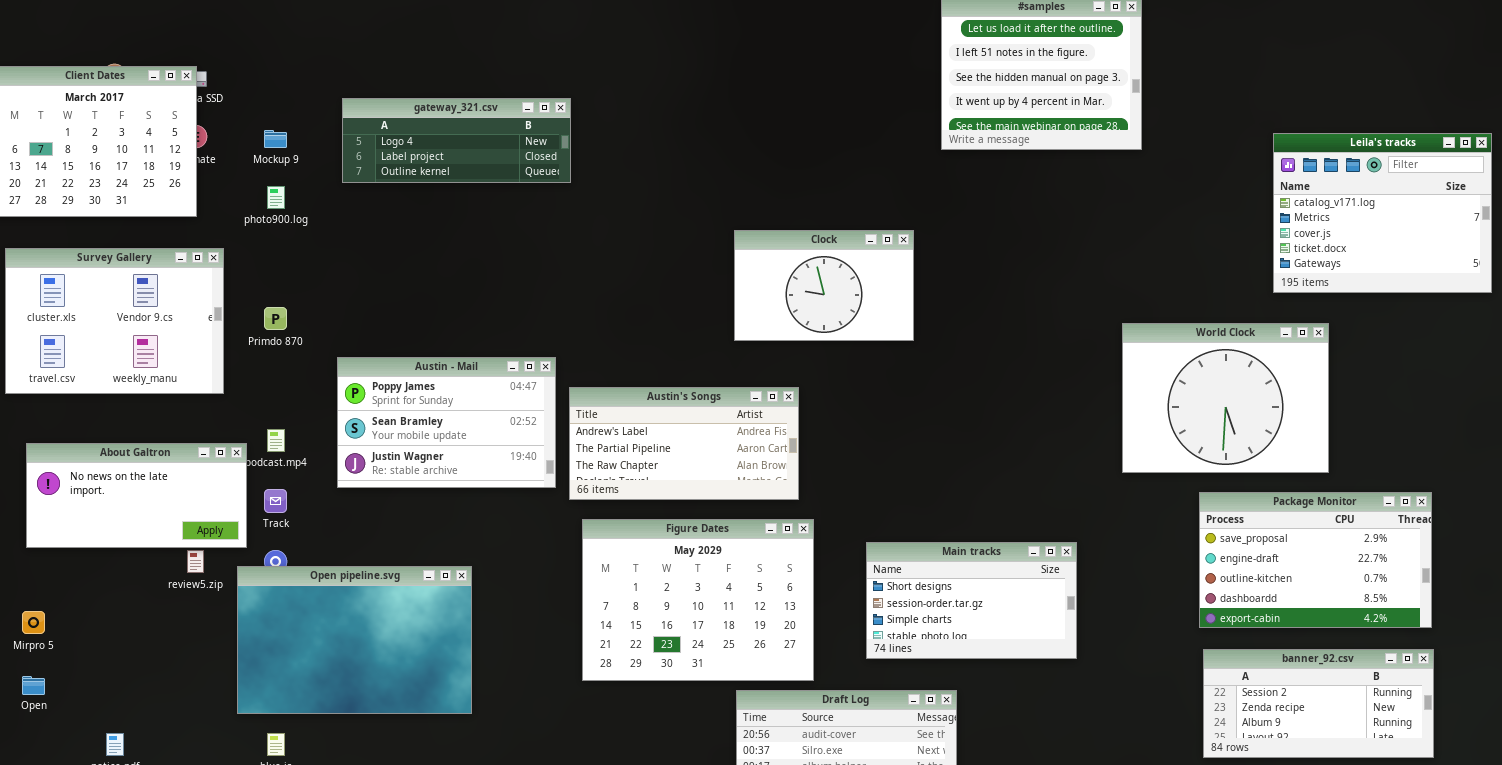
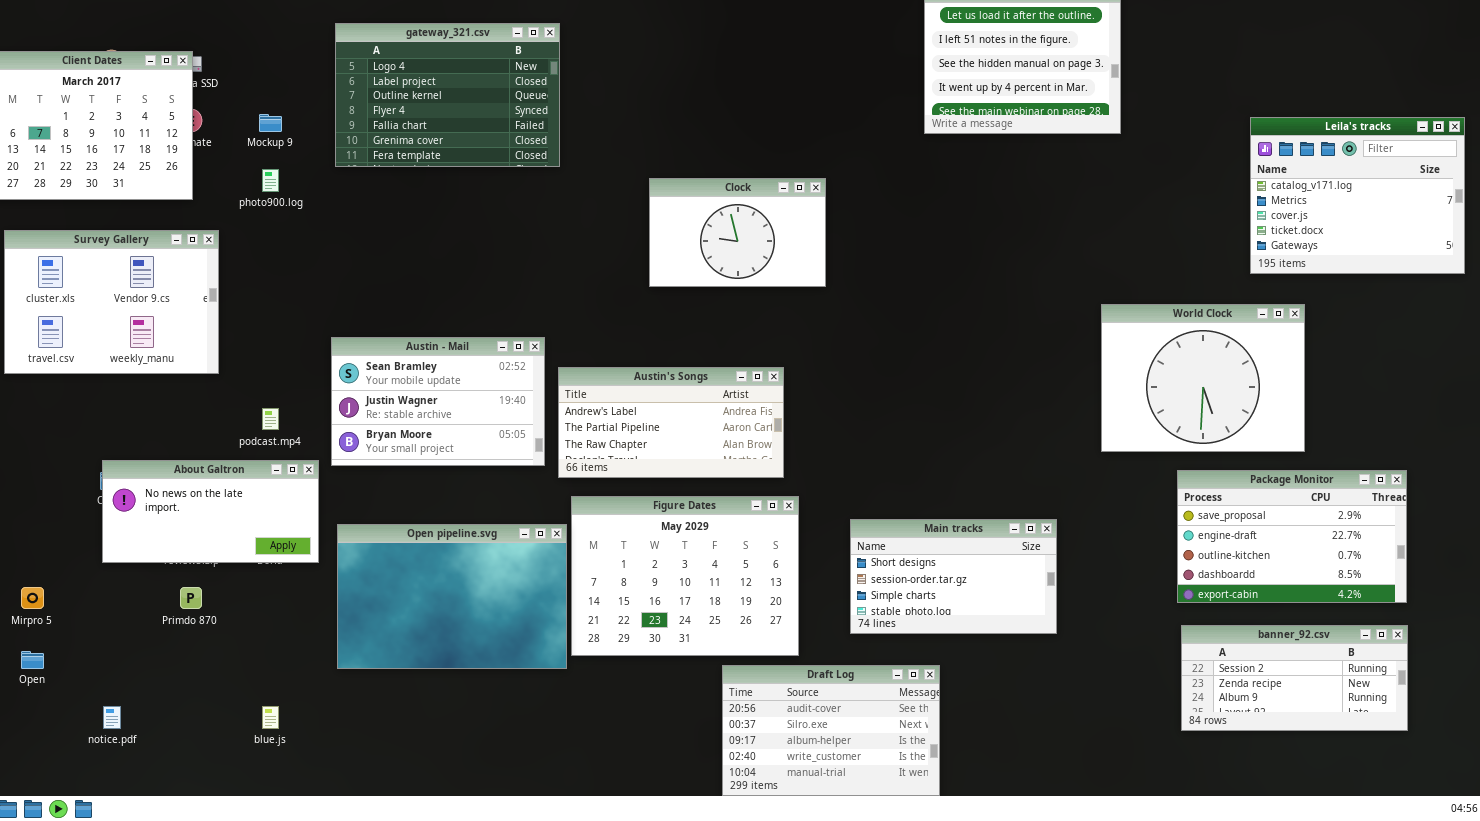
gateway_321.csv: [342,98,571,183] -> [335,23,560,167], resized
Clock: [734,230,914,341] -> [649,178,826,287], moved
Primdo 870: [264,307,287,330] -> [180,587,202,609], moved
Austin - Mail: [337,357,556,488] -> [331,337,545,466], scrolled down 1 row
About Galtron: [26,443,247,548] -> [102,460,319,563], moved
Open pipeline.svg: [237,566,472,714] -> [337,524,567,669], moved

